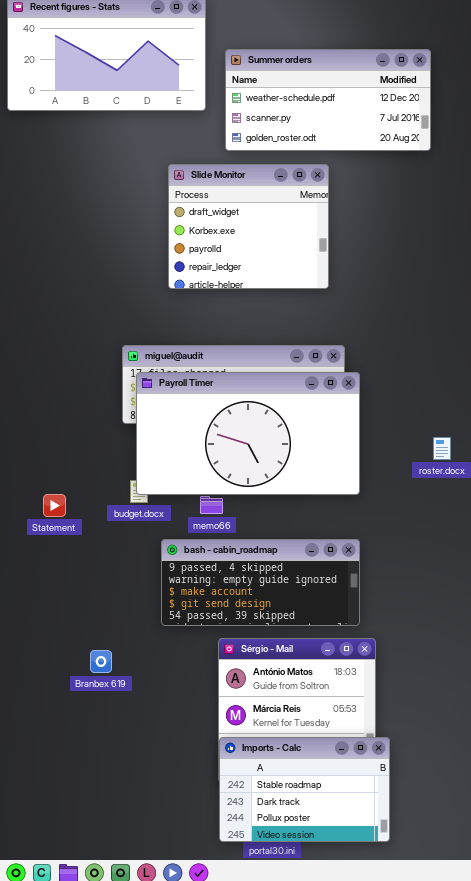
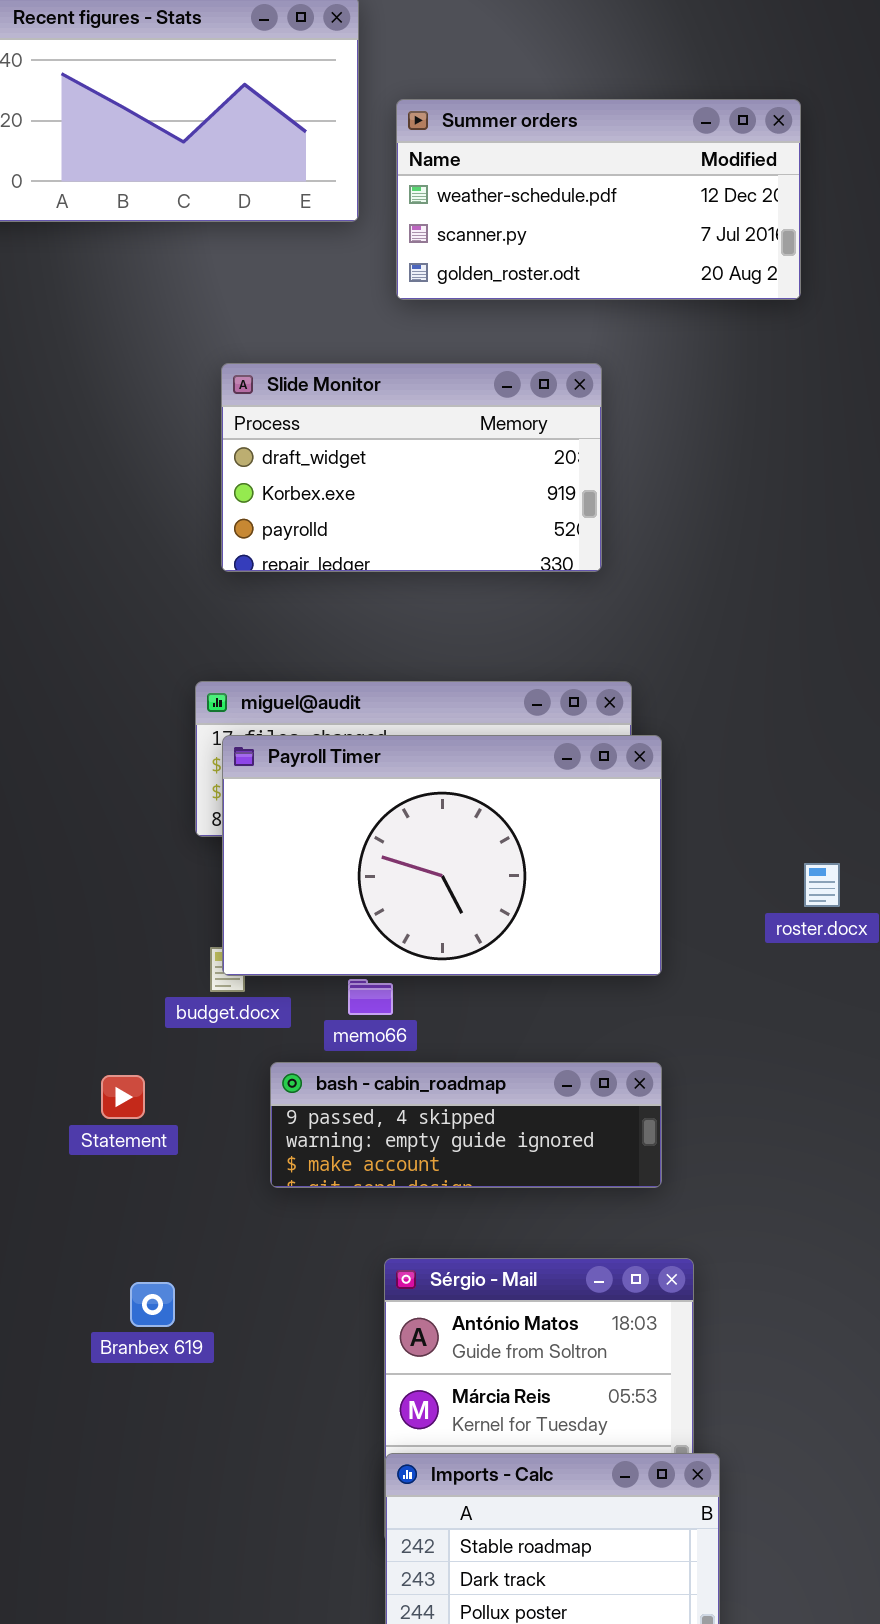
Slide Monitor: [168,164,329,289] -> [221,363,602,572], resized
Statement: [43,494,66,517] -> [101,1075,145,1119], moved
bash - cabin_roadmap: [161,539,360,626] -> [270,1062,662,1188], resized

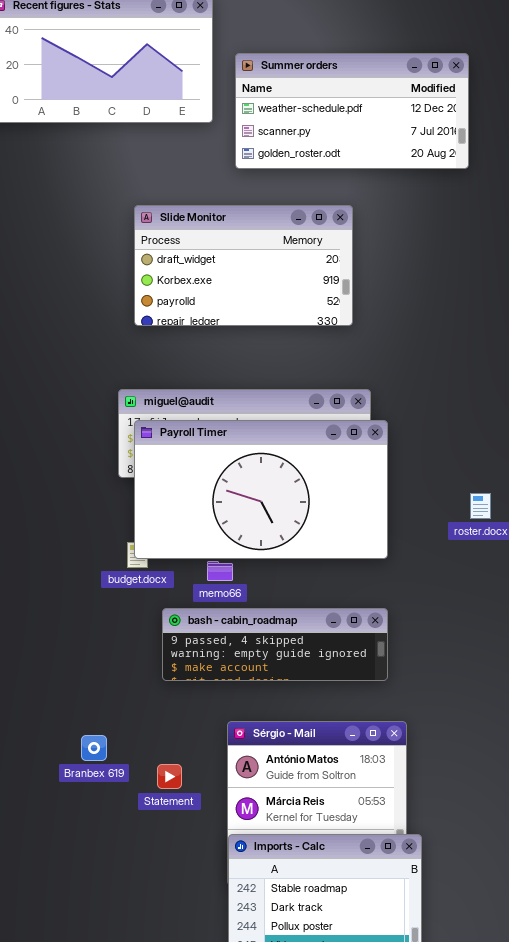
Statement: [101,1075,145,1119] -> [157,764,182,789], moved

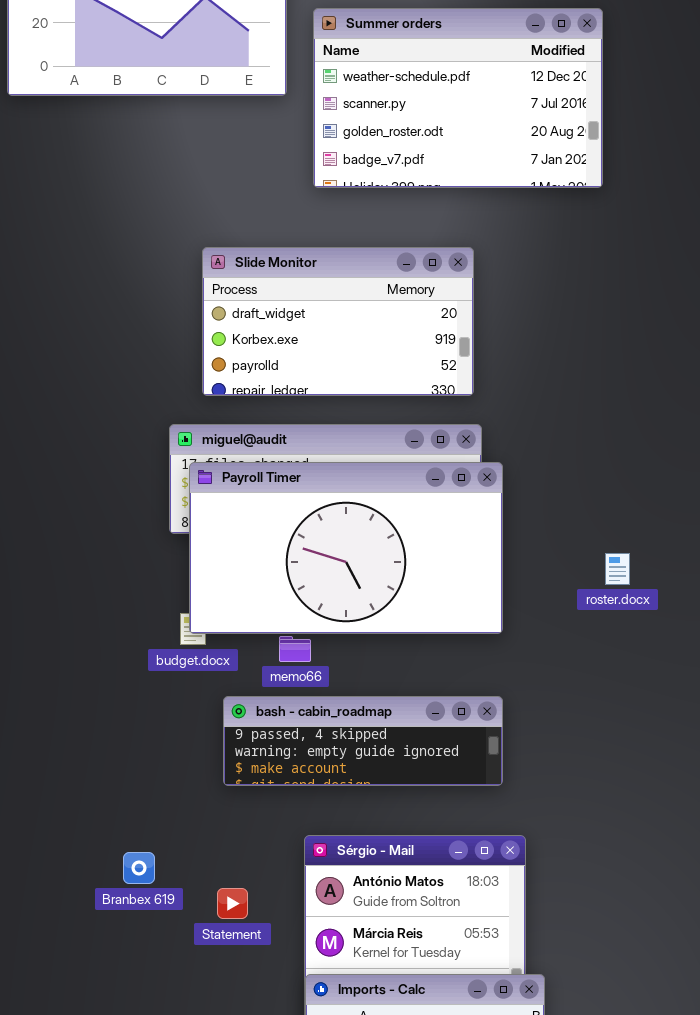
Summer orders: [235,53,469,169] -> [313,8,603,188], resized
Slide Monitor: [134,205,353,326] -> [202,247,474,396], moved

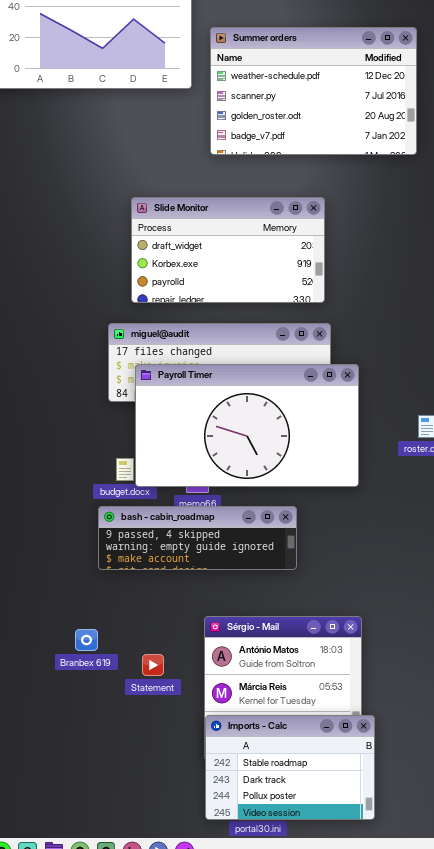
Payroll Timer: [189,462,503,634] -> [135,364,359,487], moved
bash - cabin_roadmap: [223,696,503,786] -> [98,506,297,570], moved

